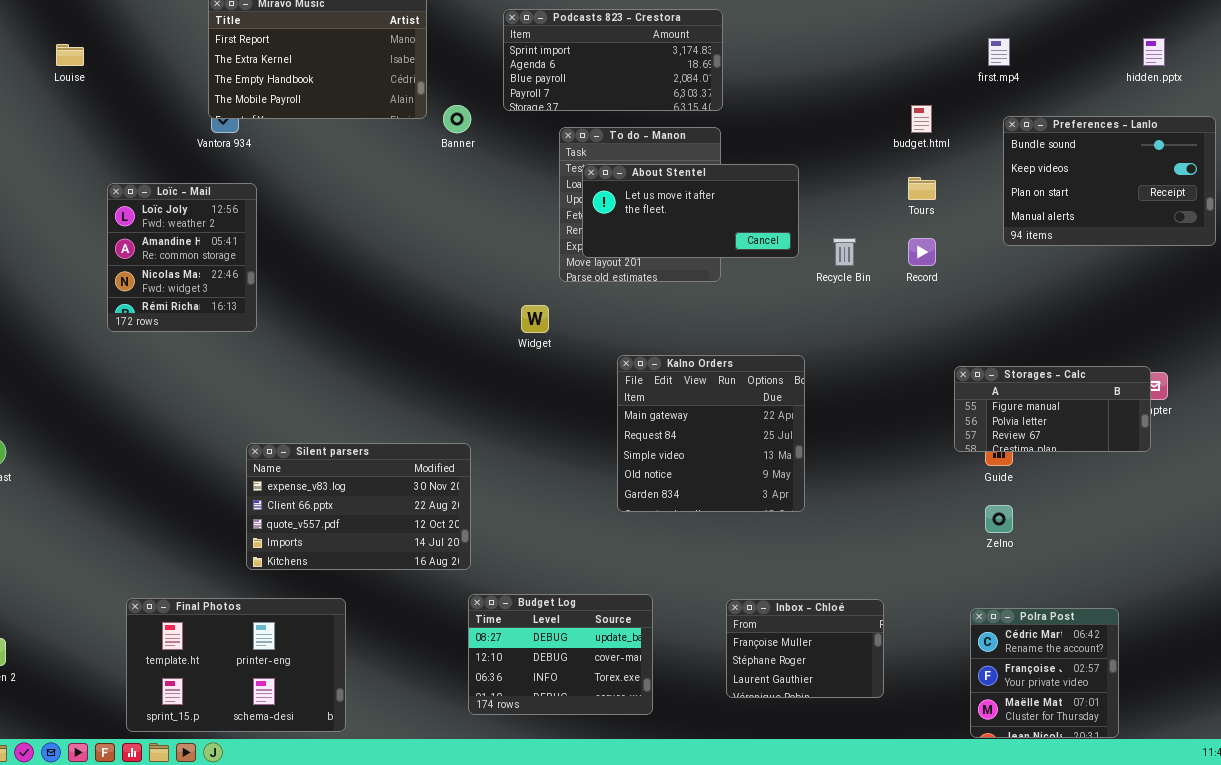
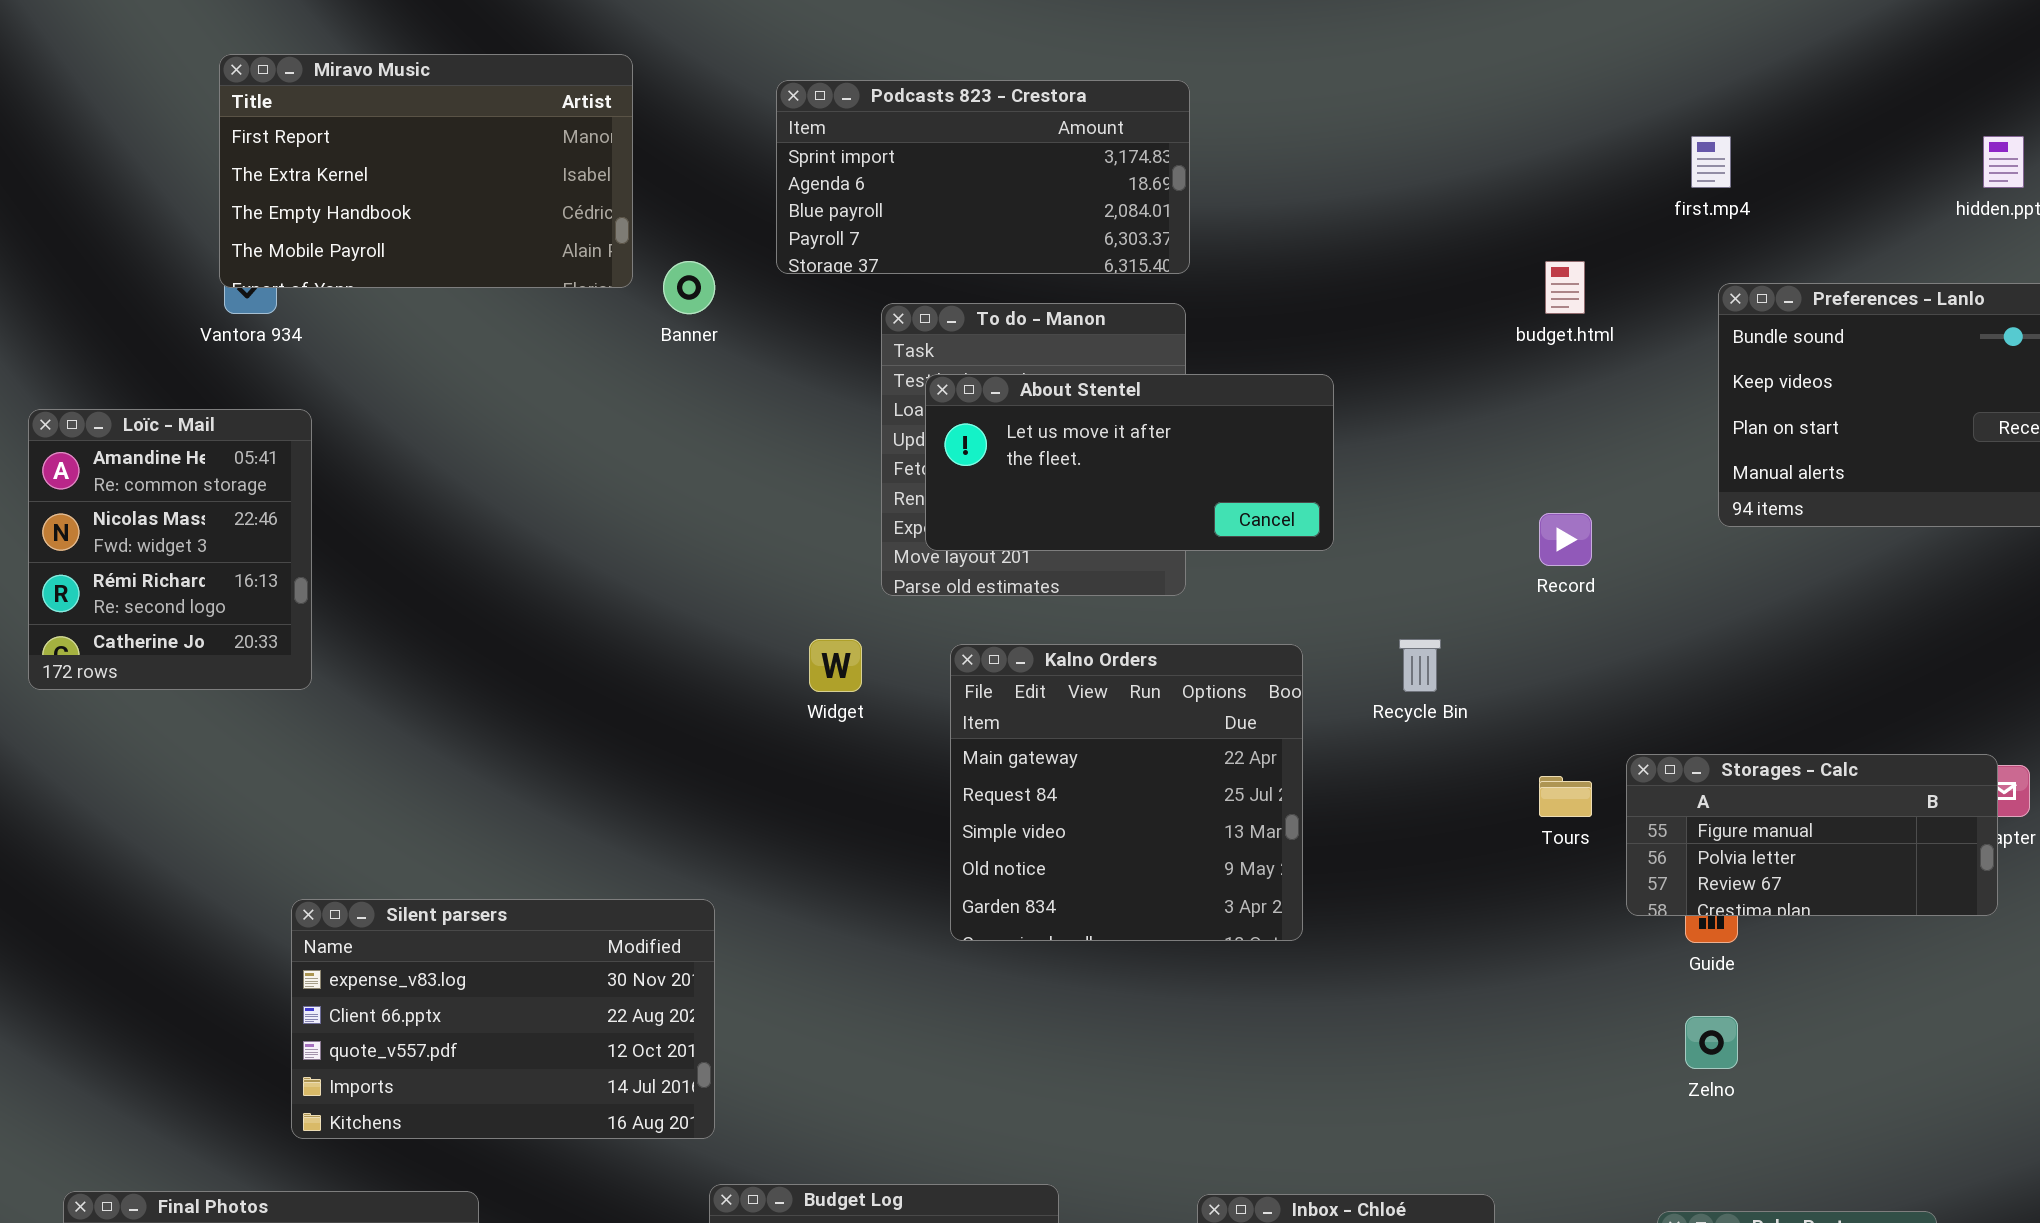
Tours: [908,177,936,200] -> [1539,776,1592,817], moved
Loïc - Mail: [107,183,257,332] -> [28,409,312,690], scrolled down 1 row
Recycle Bin: [833,238,856,266] -> [1399,639,1441,692], moved
Kalno Orders: [617,355,805,512] -> [950,644,1303,941], moved

